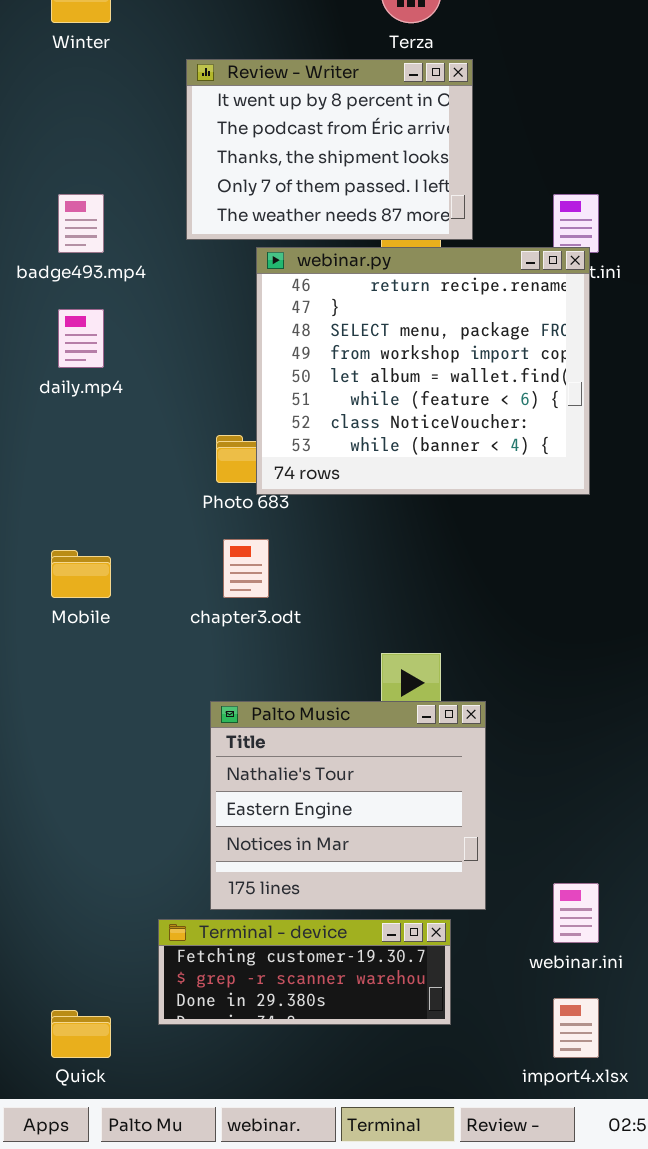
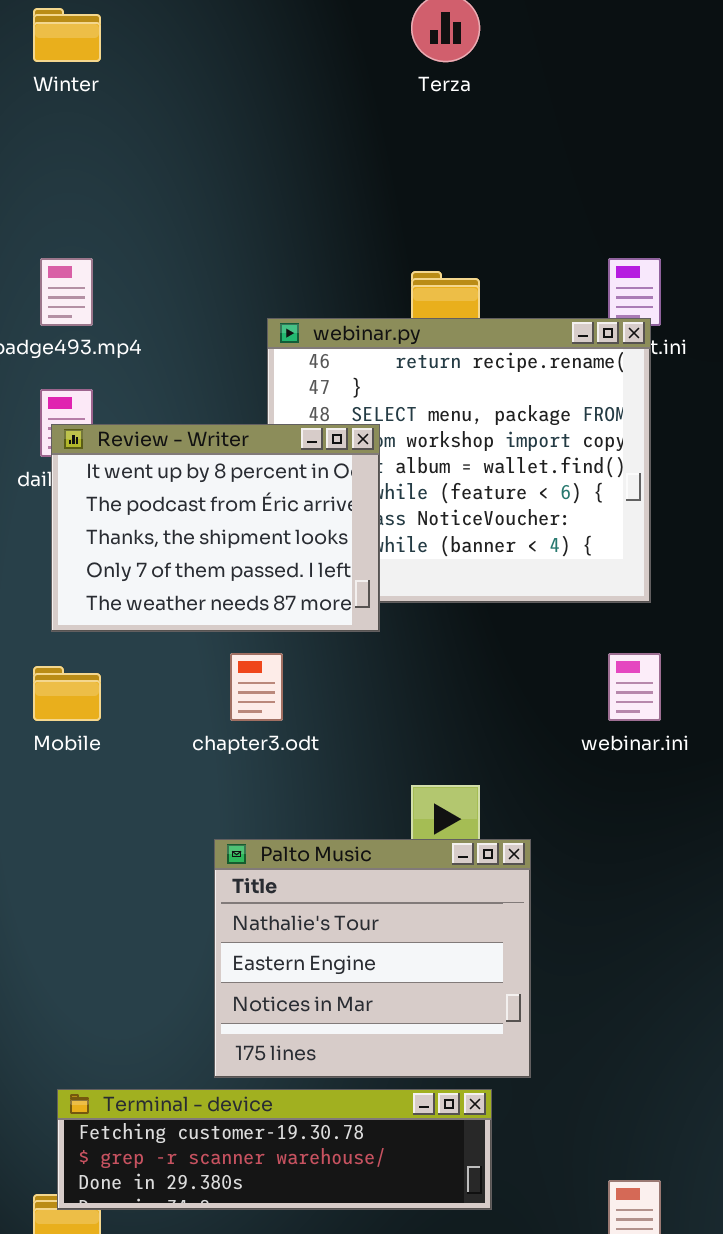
Review - Writer: [186,59,473,240] -> [51,424,380,632], moved
webinar.ini: [553,883,599,943] -> [608,653,661,721], moved
Terminal - device: [158,919,451,1025] -> [57,1089,492,1210], resized

